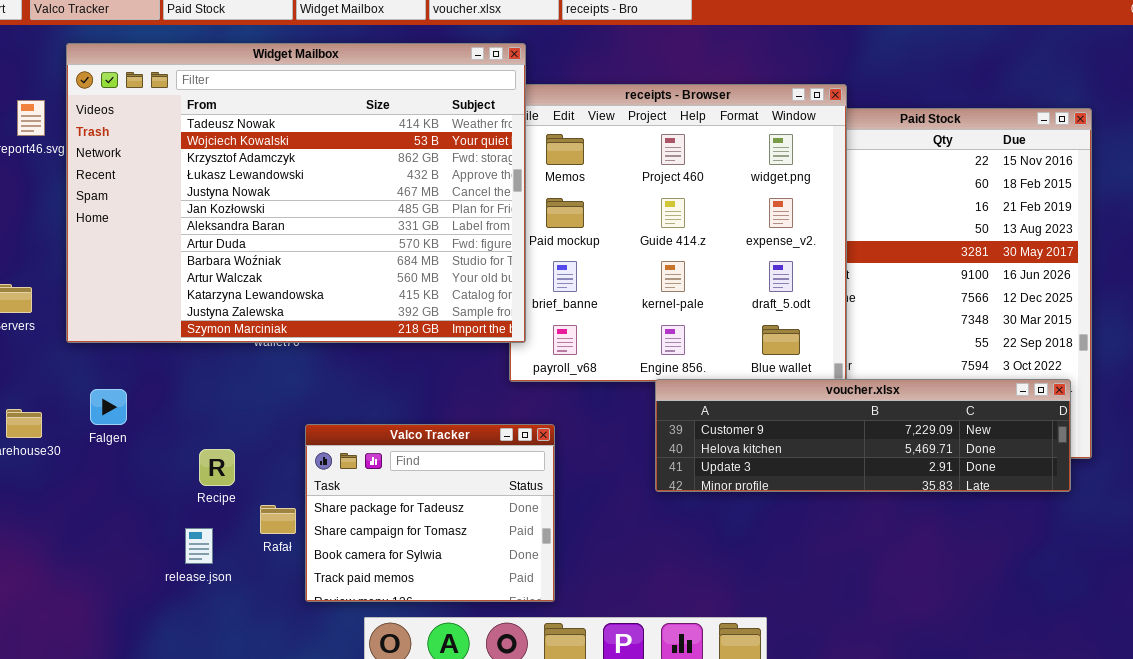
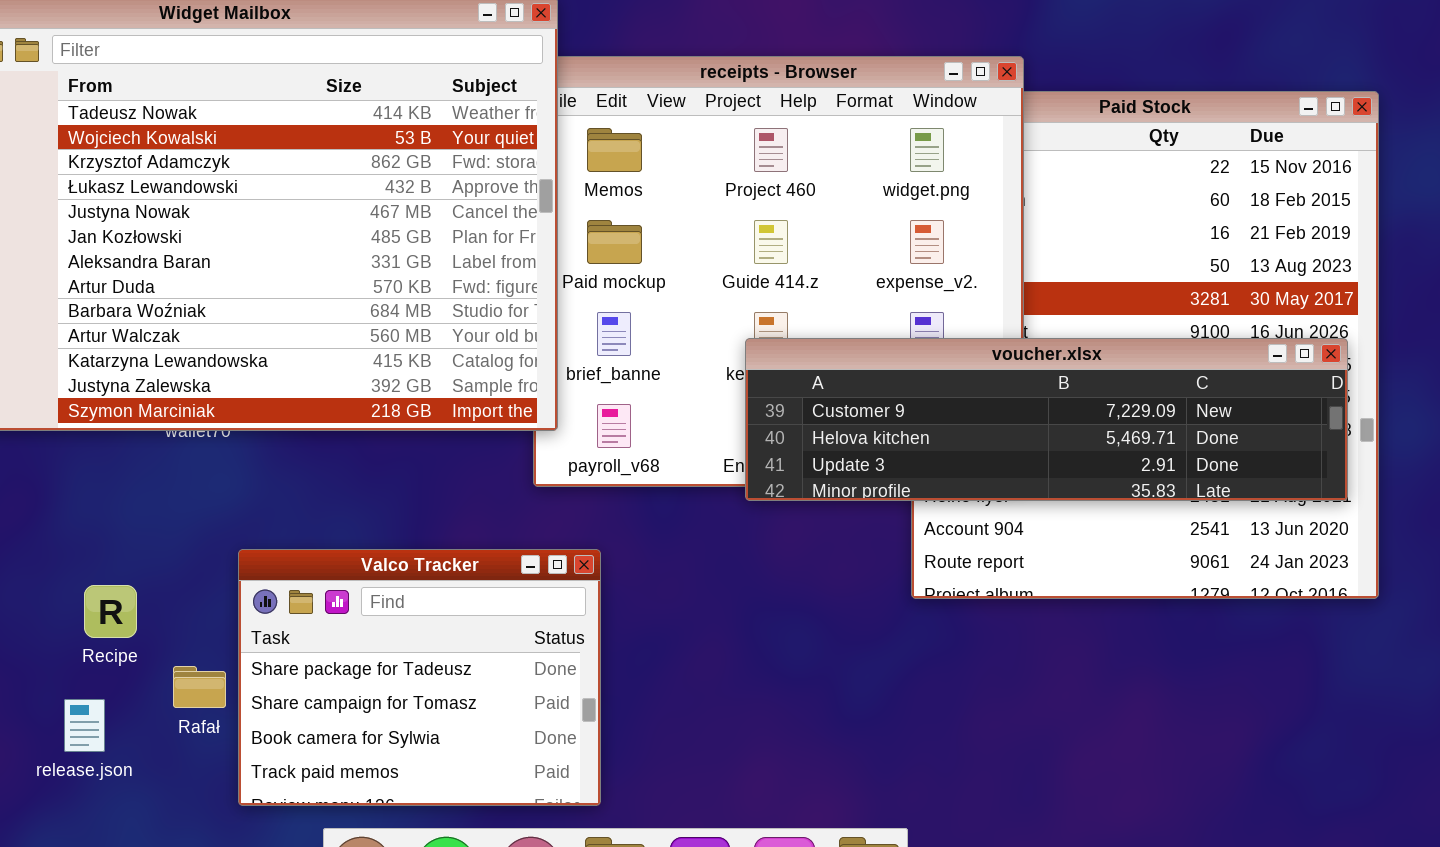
voucher.xlsx: [655,379,1071,492] -> [745,338,1348,501], moved

